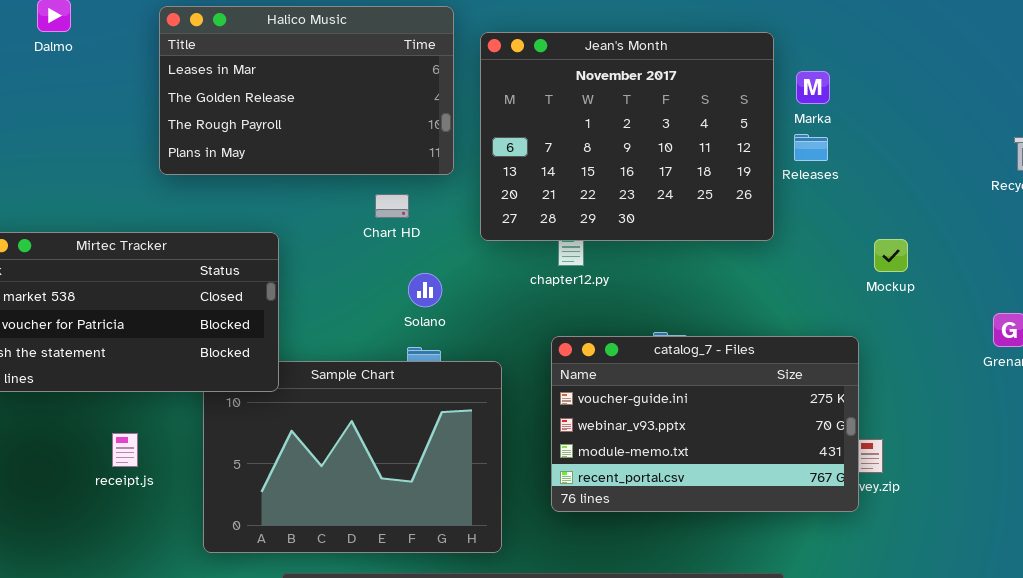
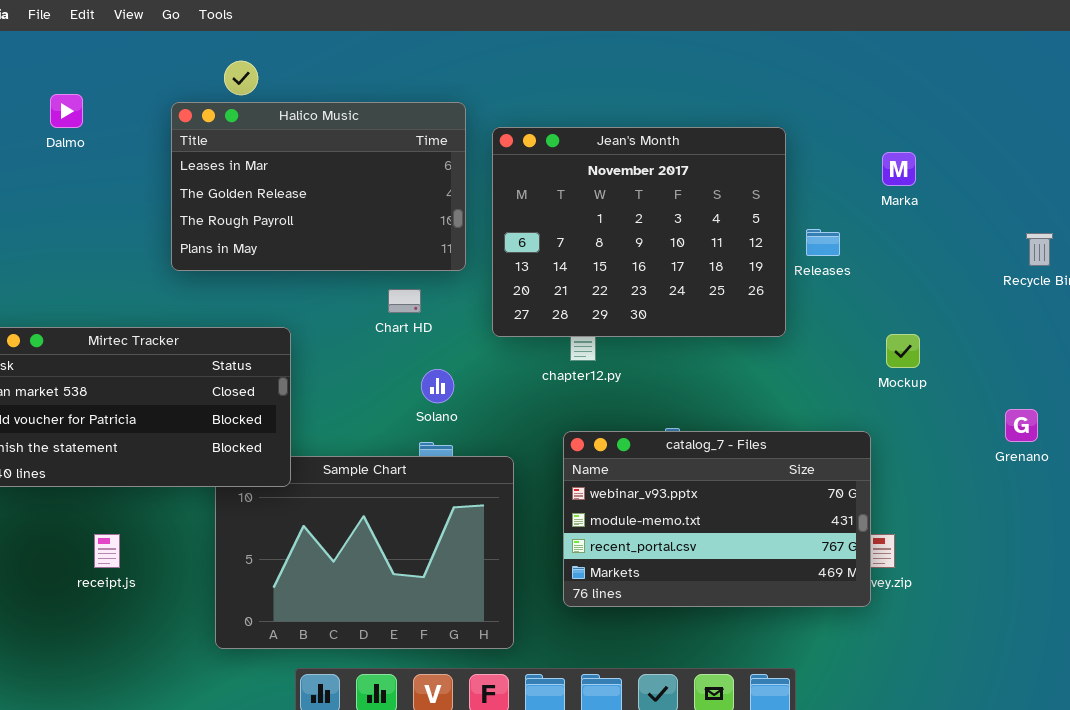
Marka: [796,71,830,104] -> [882,152,916,186], moved
catalog_7 - Files: [551,336,859,512] -> [563,431,871,607], scrolled down 1 row
receipt.js: [112,433,138,467] -> [94,534,120,568], moved

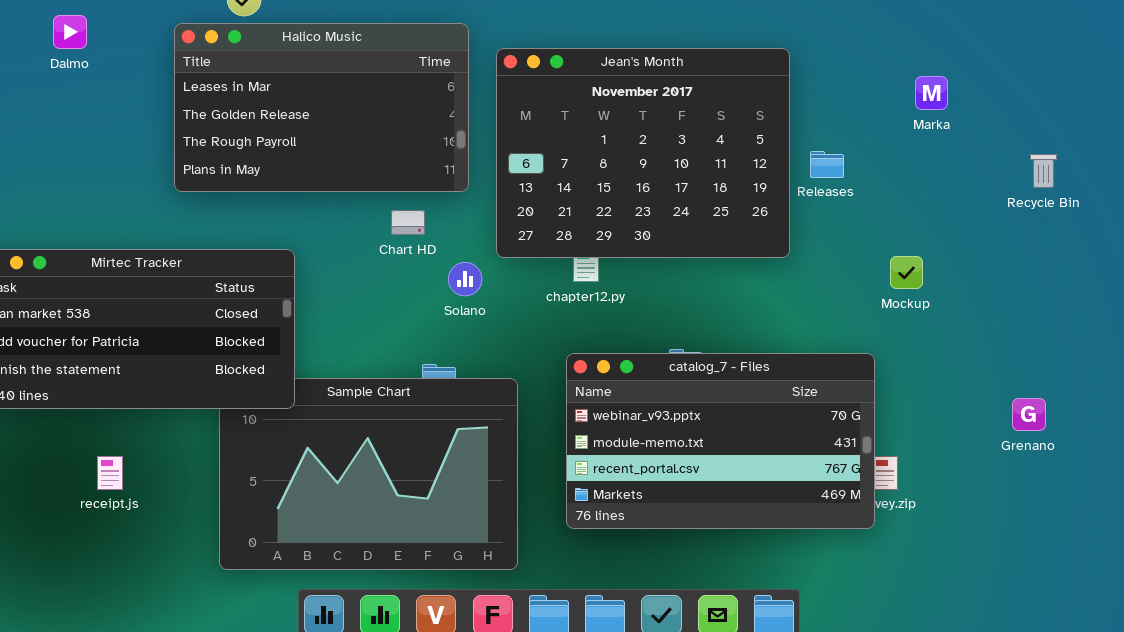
Marka: [882,152,916,186] -> [915,76,948,110], moved
Solano: [421,369,454,403] -> [448,262,482,296], moved
Grenano: [1005,409,1038,442] -> [1012,398,1046,431], moved

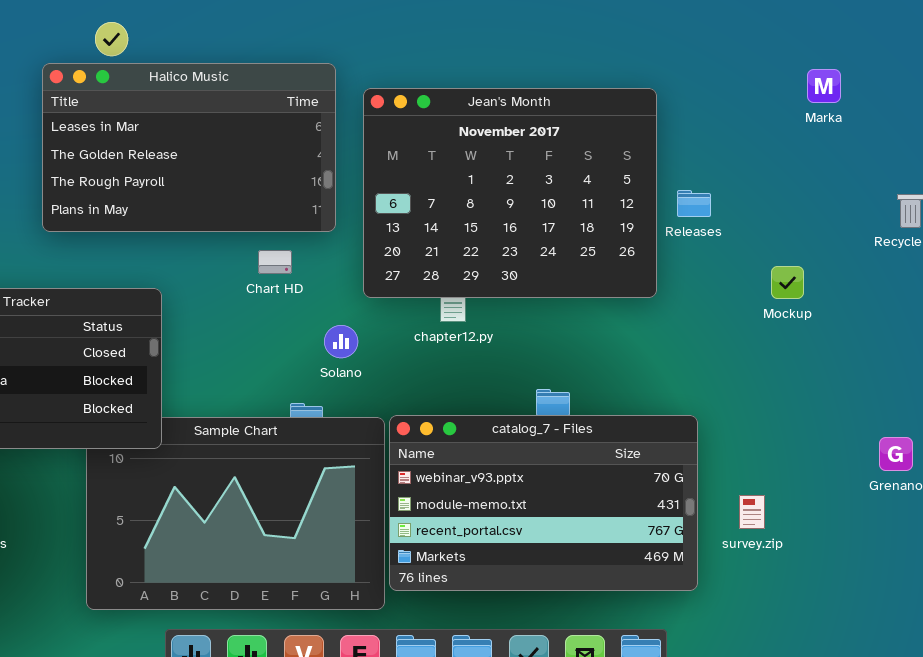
Marka: [915,76,948,110] -> [807,69,841,103], moved
Mockup: [890,256,923,289] -> [771,266,804,299], moved
Solano: [448,262,482,296] -> [324,325,358,358], moved
catalog_7 - Files: [566,353,875,529] -> [389,415,698,591], moved

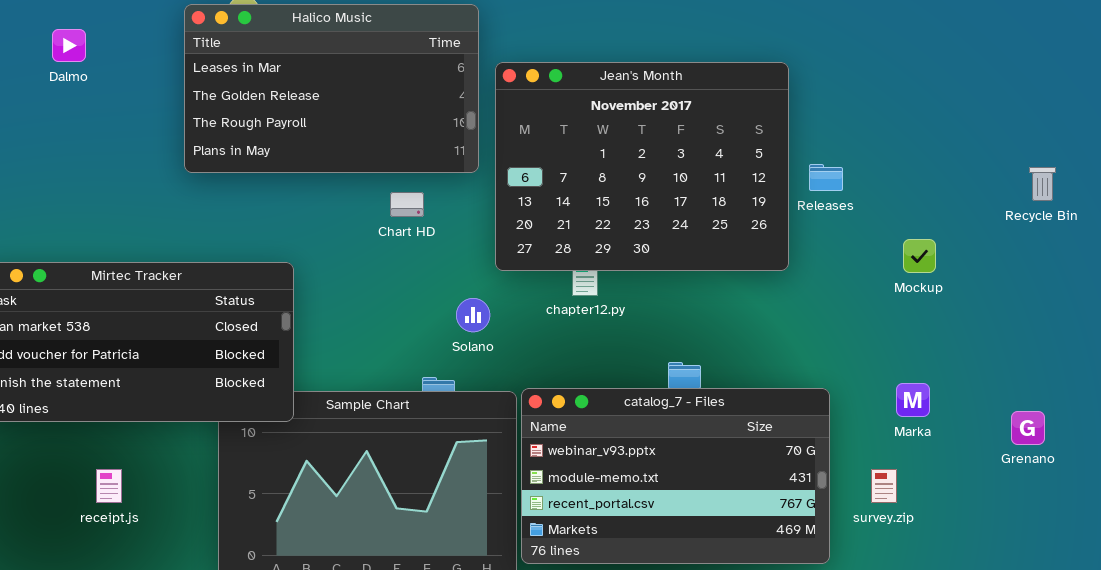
Halico Music: [42,63,336,232] -> [184,4,479,173], moved
Marka: [807,69,841,103] -> [896,383,930,417], moved
Chart HD: [258,250,292,274] -> [390,192,424,217], moved

